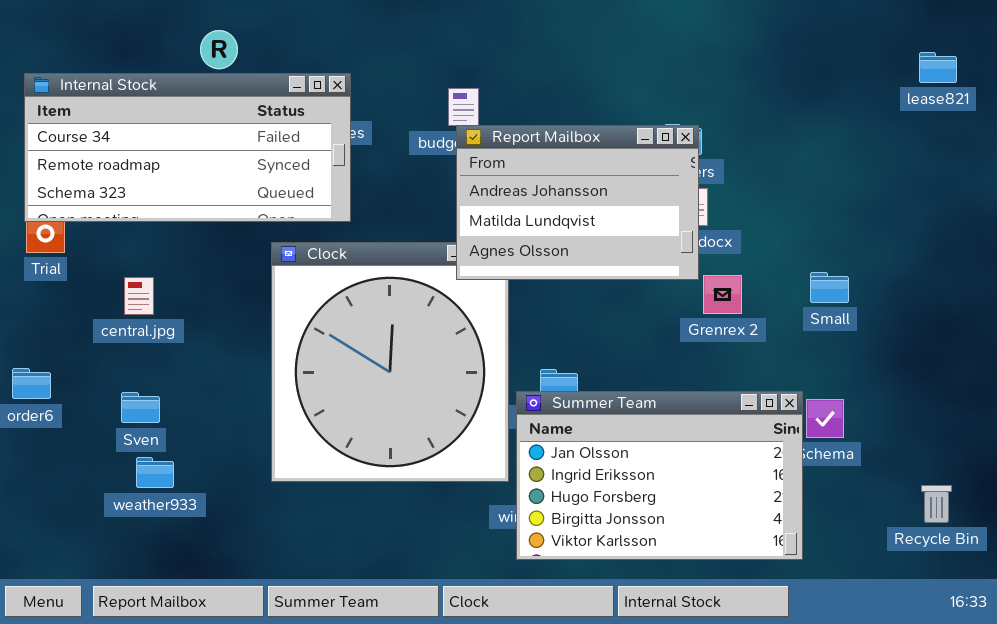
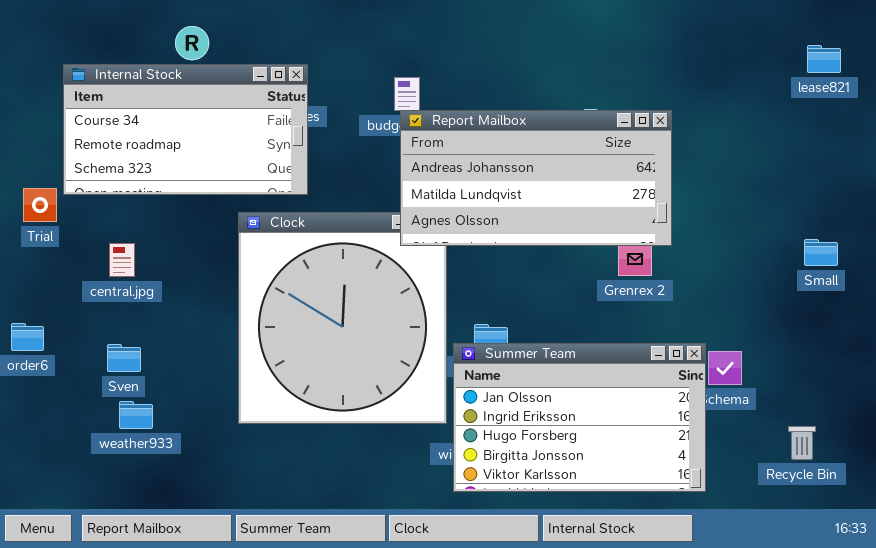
Internal Stock: [24,73,351,222] -> [63,64,308,195], resized
Report Mailbox: [456,125,699,280] -> [400,110,672,246], resized
Small: [810,272,849,303] -> [804,239,838,266], moved
Recycle Bin: [921,485,952,523] -> [788,426,816,460], moved

